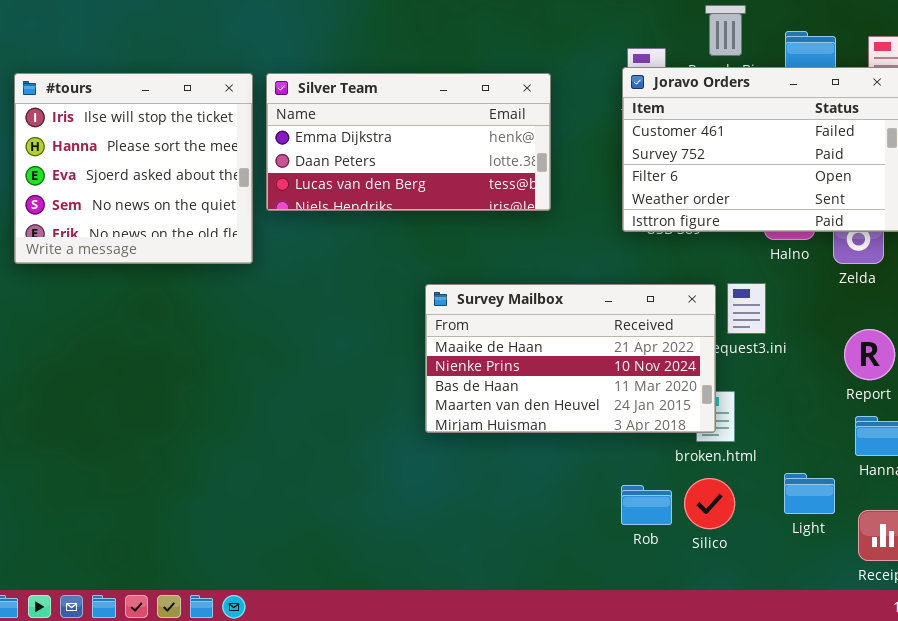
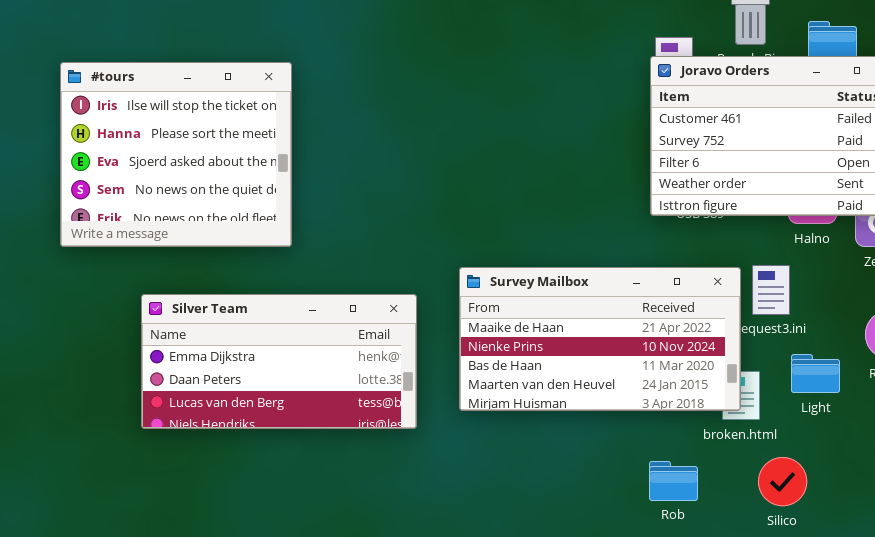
Silver Team: [266,73,551,211] -> [141,294,417,429], moved
Light: [784,473,835,514] -> [791,354,840,393], moved
Silico: [684,478,735,529] -> [758,457,807,506], moved

